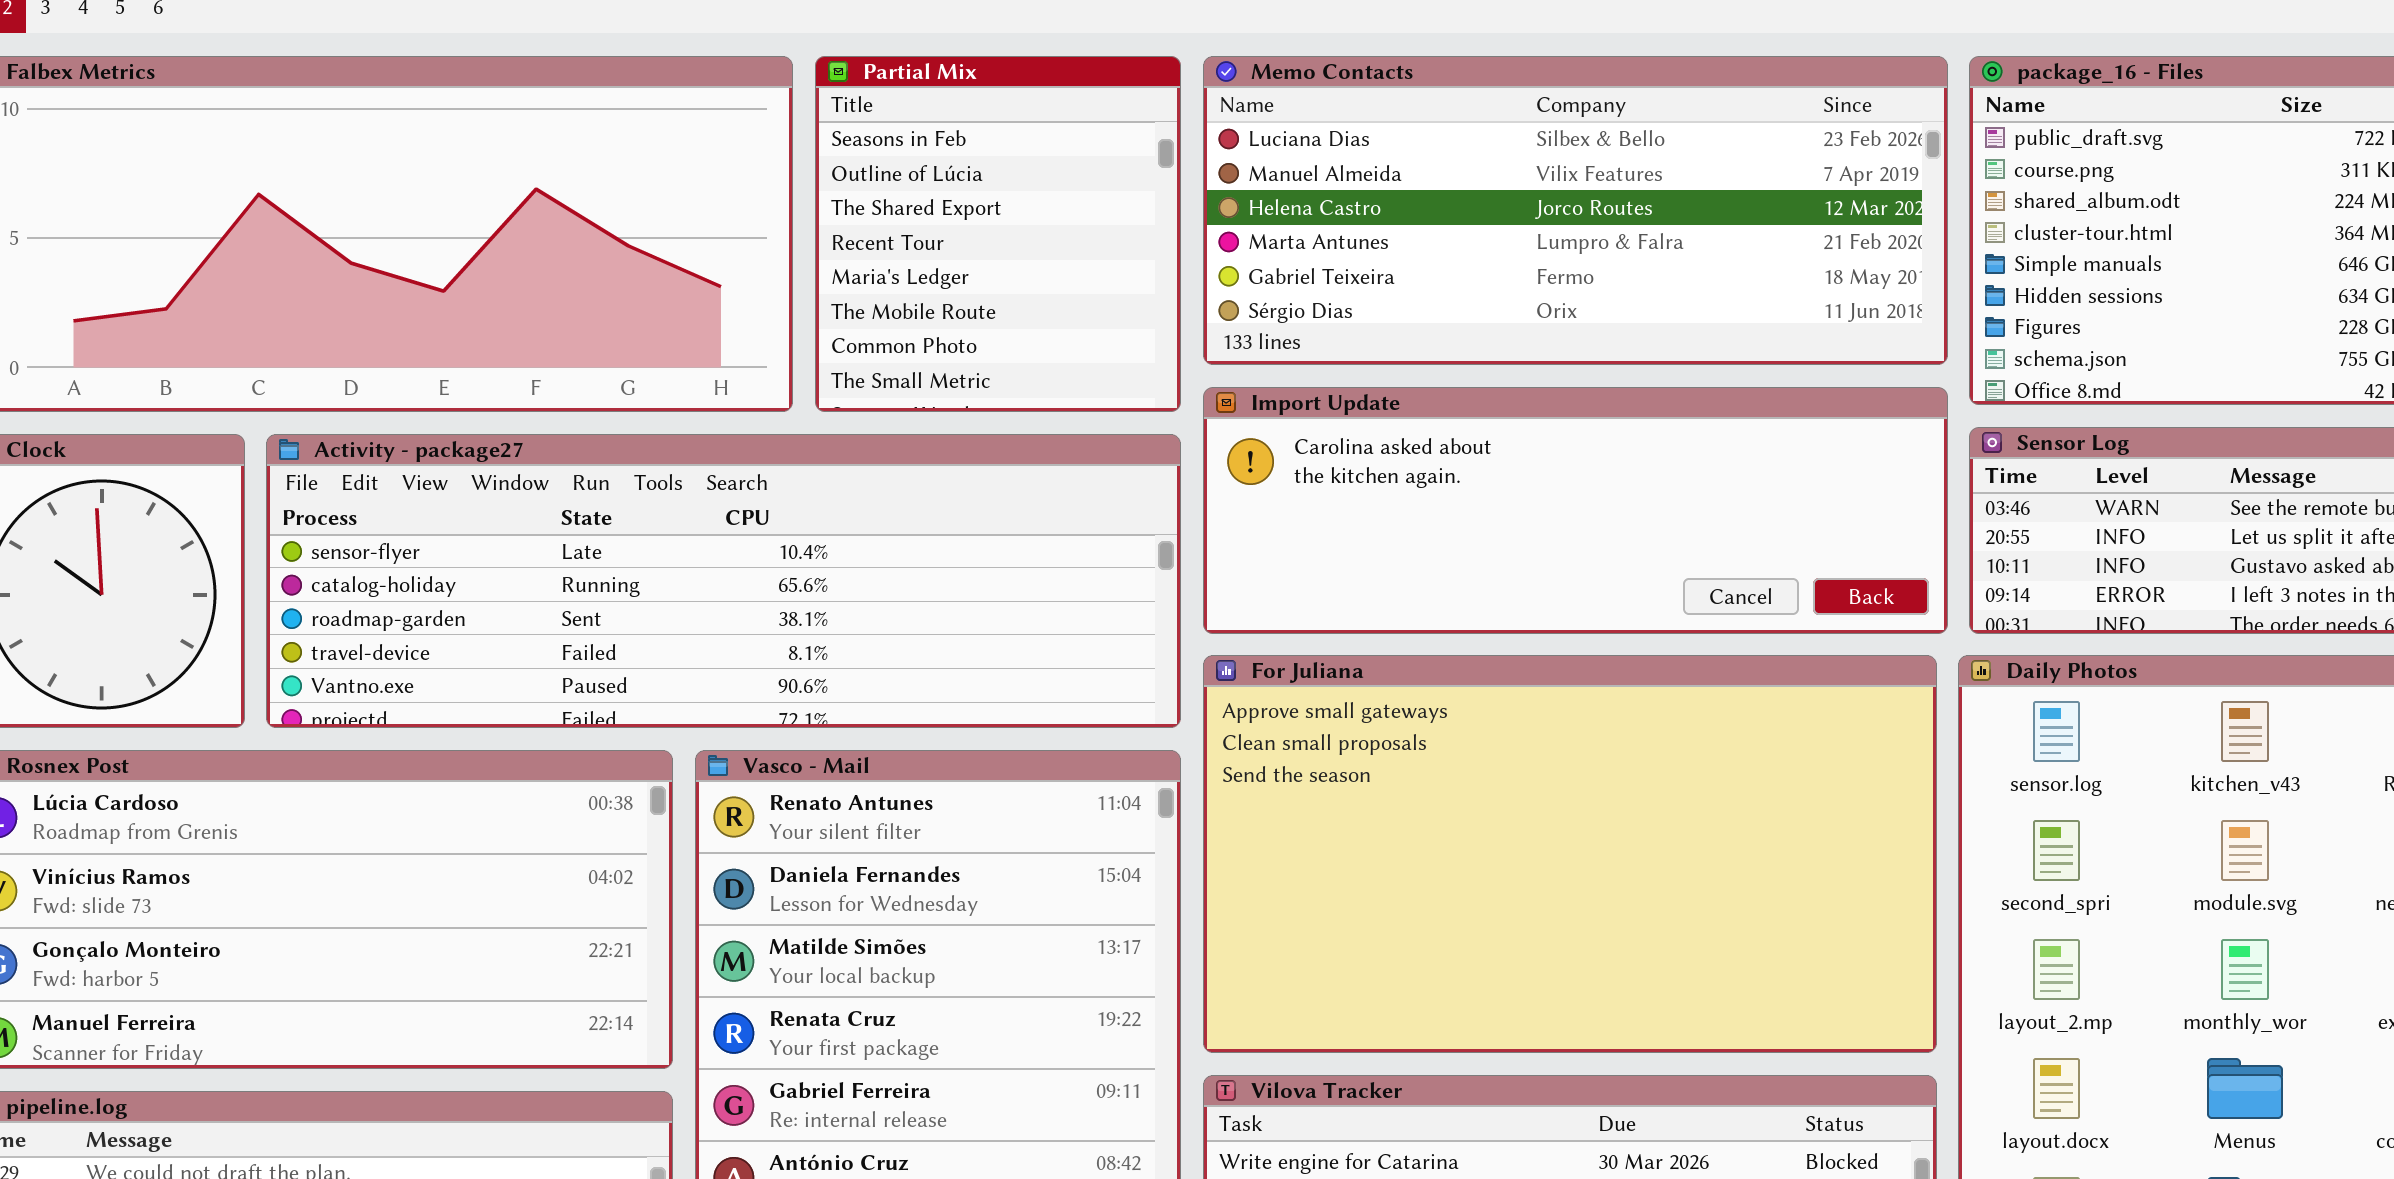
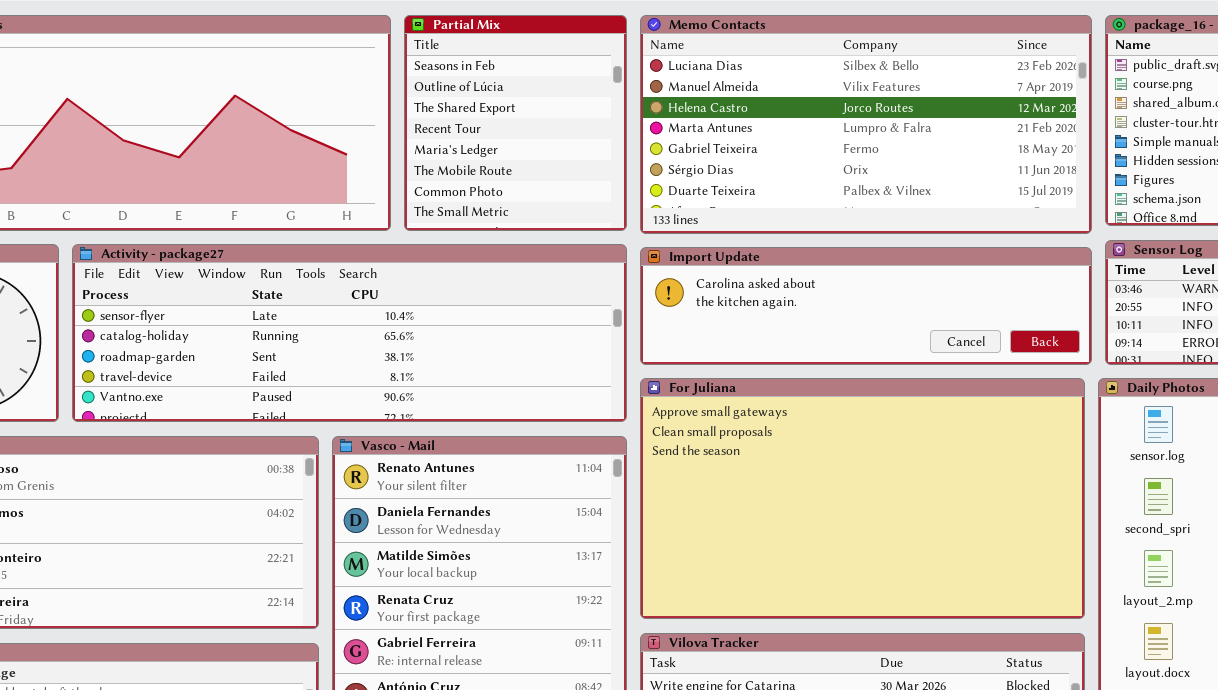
Memo Contacts: [1203,56,1948,365] -> [640,15,1092,234], resized
Import Update: [1203,387,1948,634] -> [640,247,1092,365], resized

